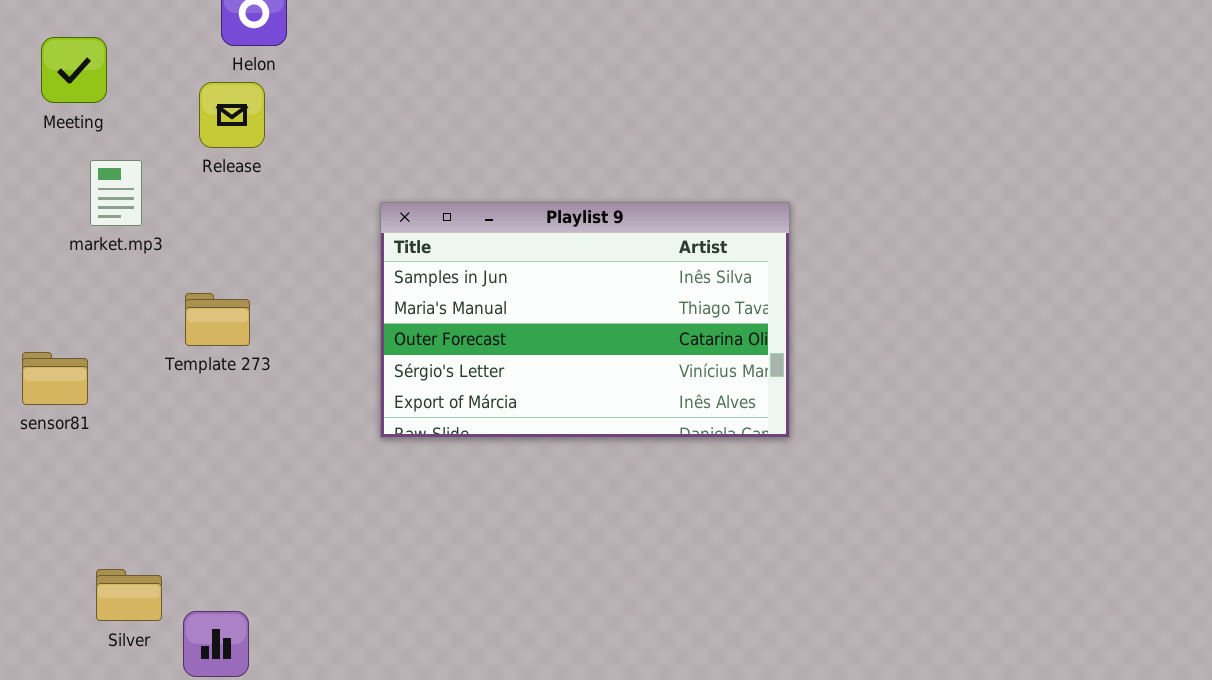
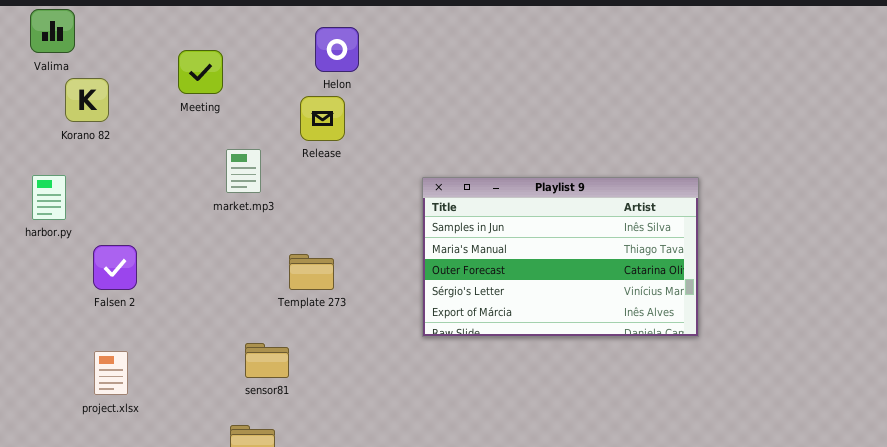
Meeting: [41,37,107,103] -> [178,50,223,94], moved
Template 273: [185,293,250,346] -> [289,254,334,290], moved
sensor81: [22,352,88,405] -> [245,343,289,378], moved

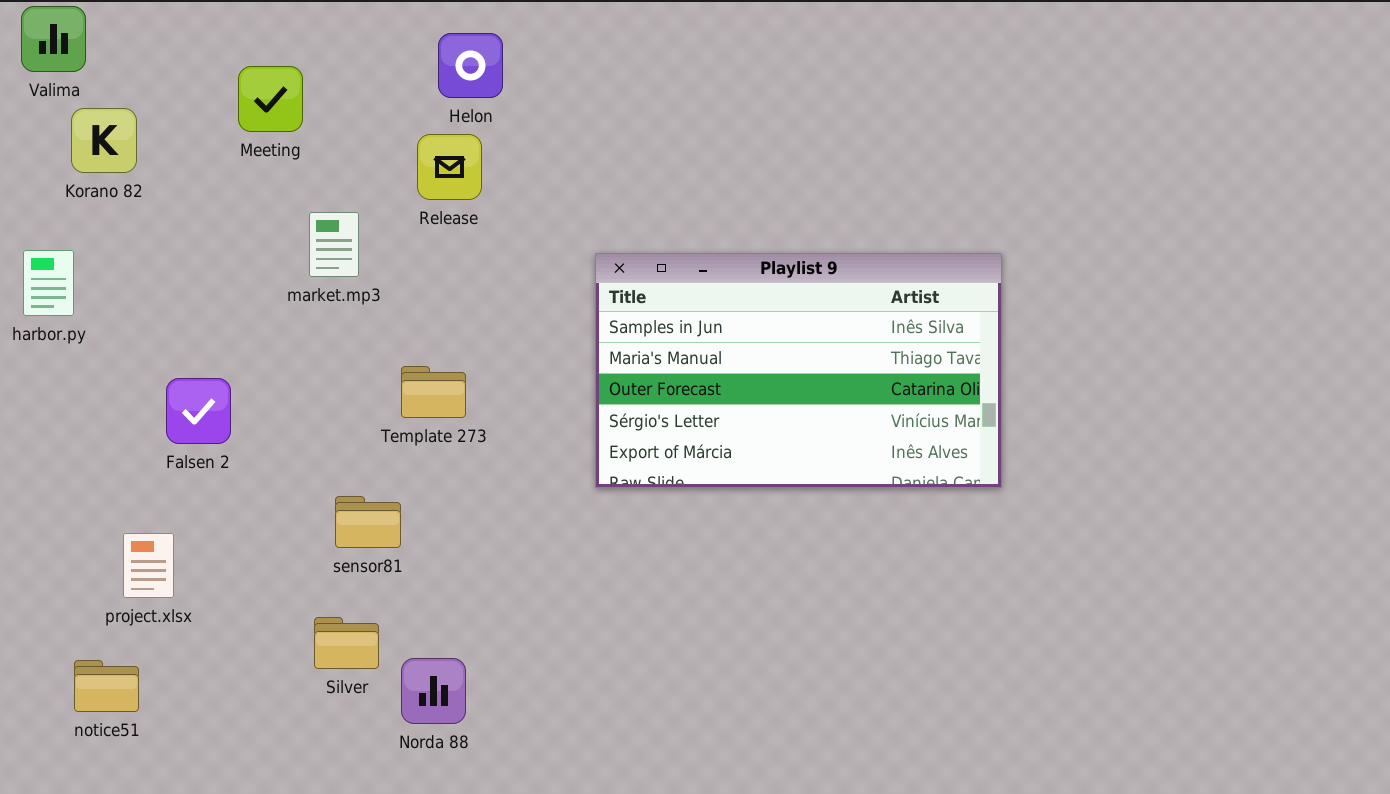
Falsen 2: [93,245,137,290] -> [166,378,231,444], moved
project.xlsx: [94,351,128,395] -> [123,533,174,598], moved

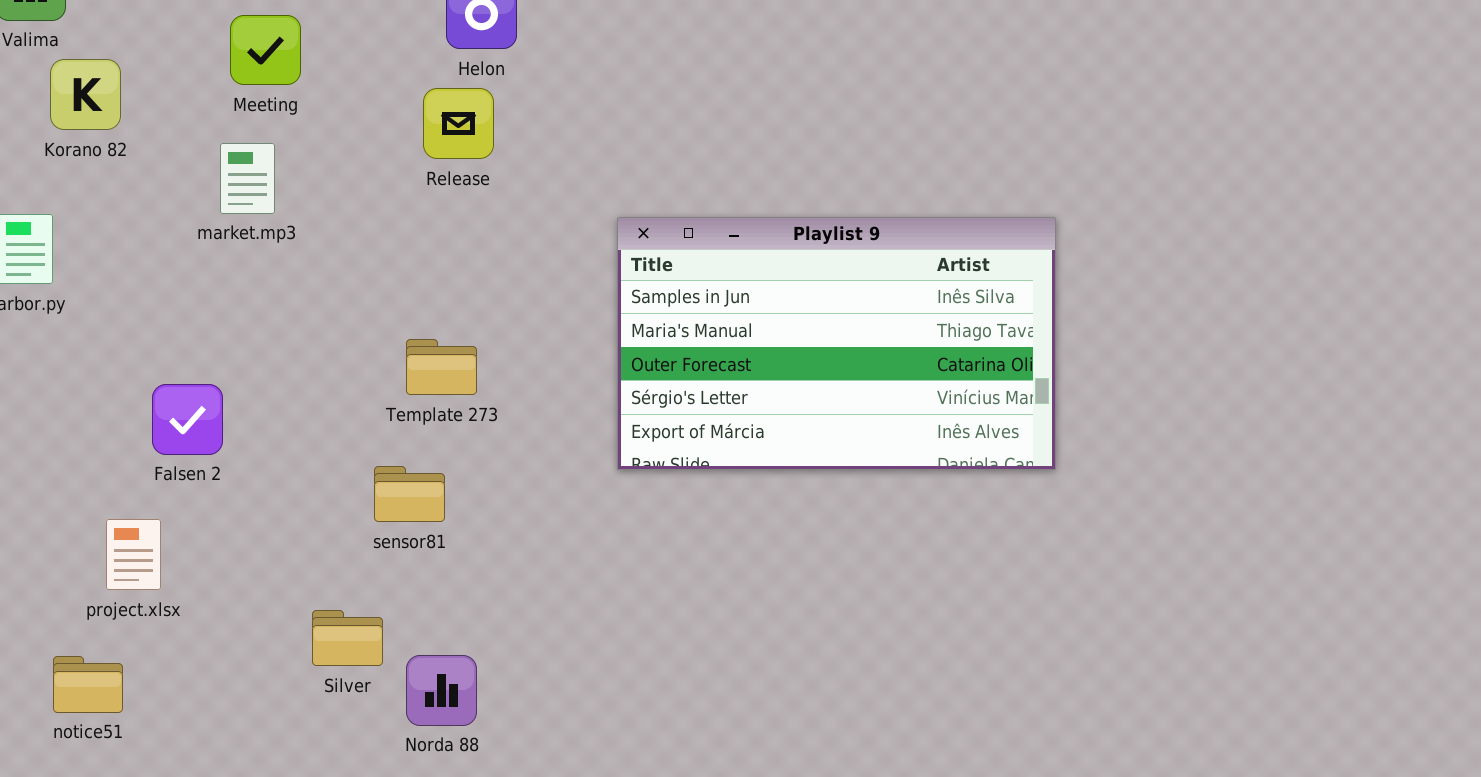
market.mp3: [309,212,359,277] -> [220,143,275,214], moved
Falsen 2: [166,378,231,444] -> [152,384,223,455], moved
sensor81: [335,496,401,548] -> [374,466,445,522], moved

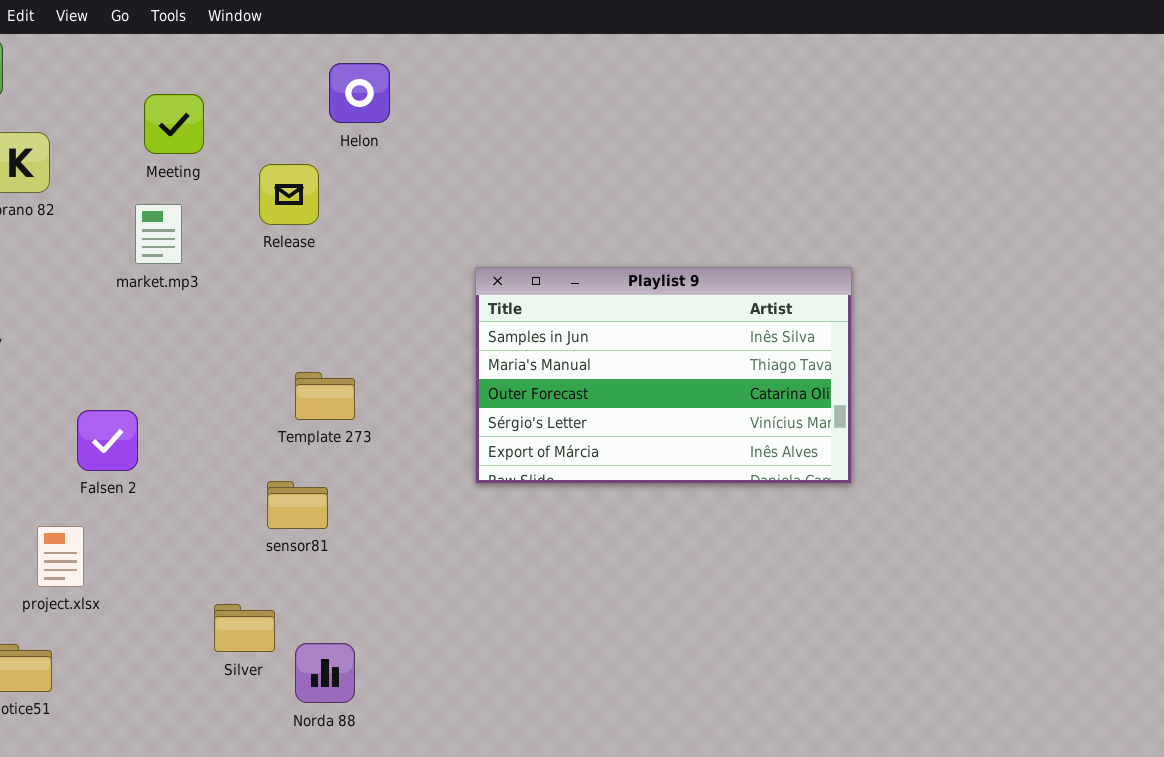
Release: [423,88,494,159] -> [259,164,319,225], moved

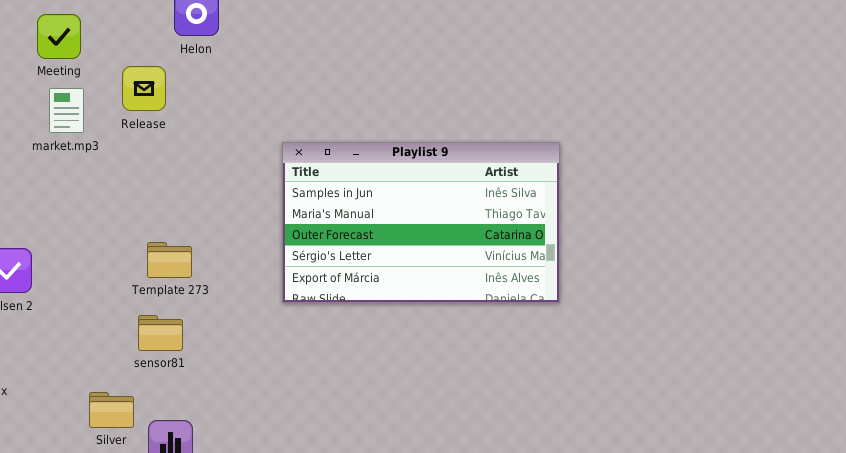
market.mp3: [135,204,182,264] -> [49,88,84,133], moved
Template 273: [295,372,355,420] -> [147,242,192,278], moved
sensor81: [267,481,328,529] -> [138,315,183,351], moved

